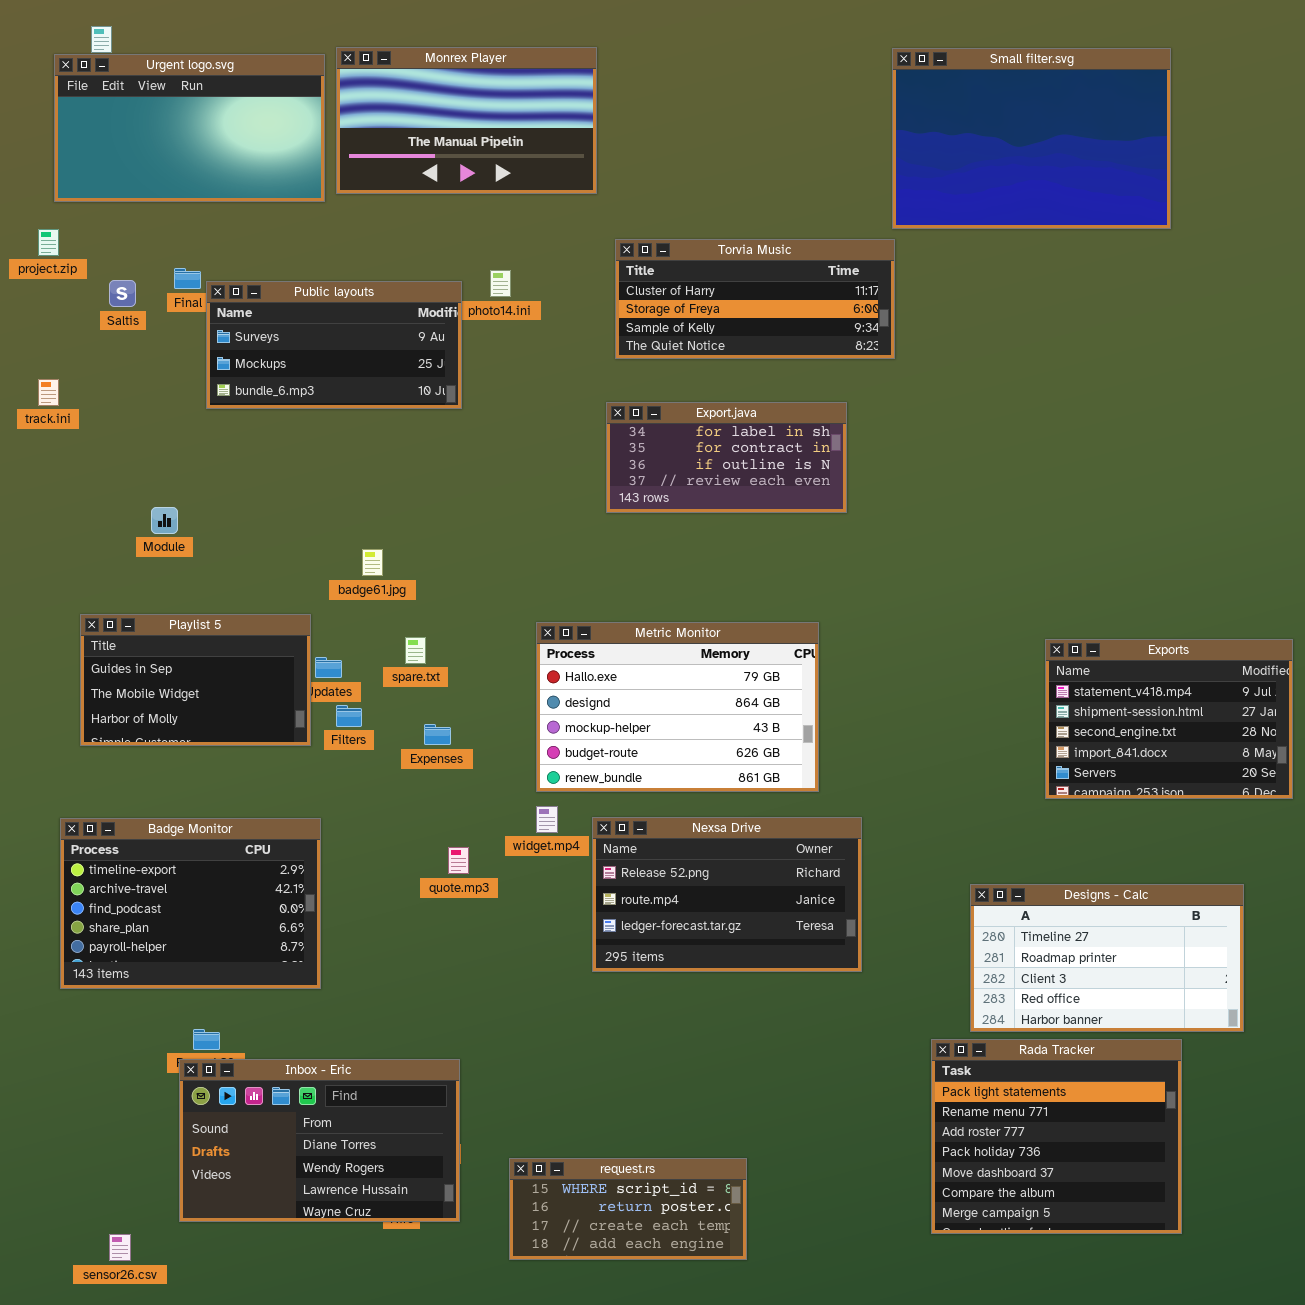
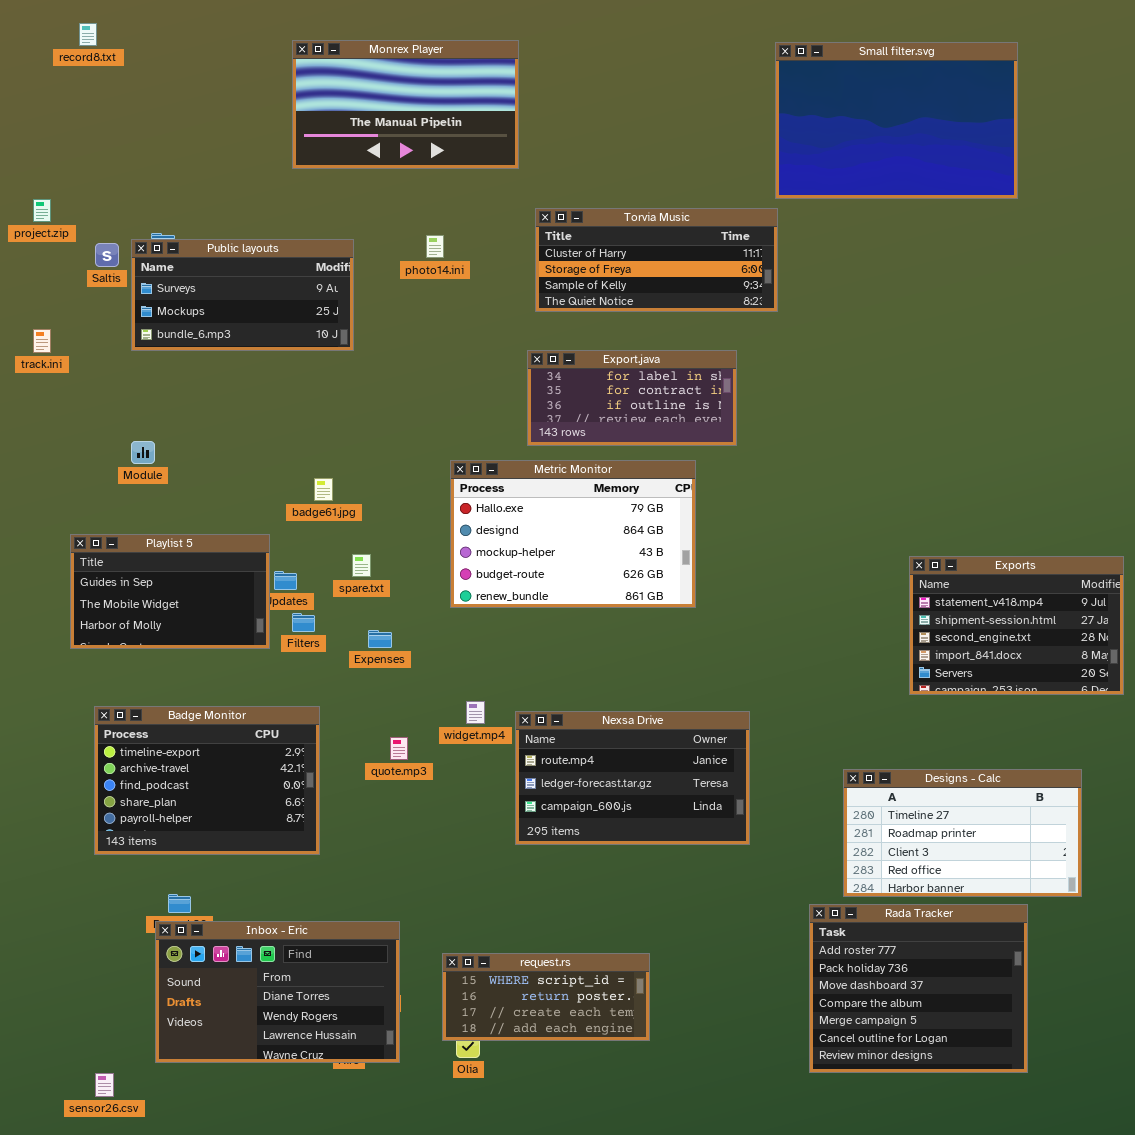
Urgent logo.svg: [54,54,325,202] -> none, closed
Public layouts: [206,281,462,409] -> [131,239,354,351], moved
Metric Monitor: [536,622,819,792] -> [450,460,696,608], moved
Nexsa Drive: [592,817,862,972] -> [515,711,750,845], scrolled down 1 row
Badge Monitor: [60,818,321,989] -> [94,706,320,855], moved
Rada Tracker: [931,1039,1182,1234] -> [809,904,1028,1073], scrolled down 2 rows
request.rs: [509,1158,747,1260] -> [442,953,650,1041], moved

